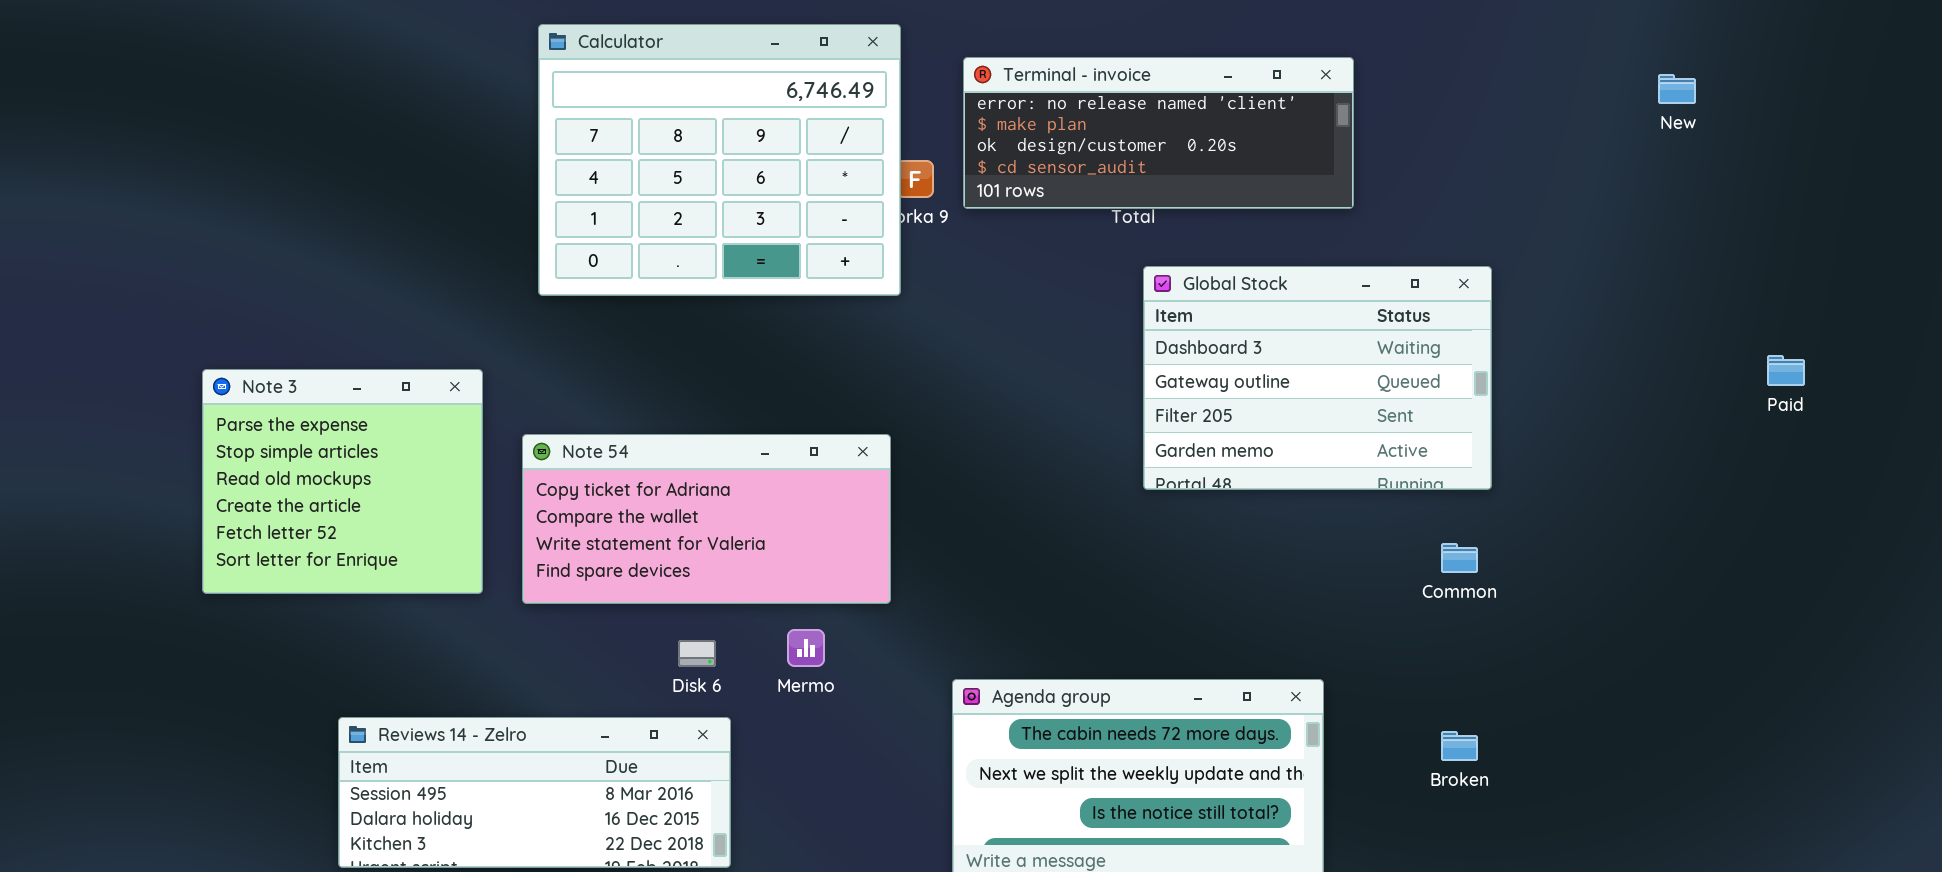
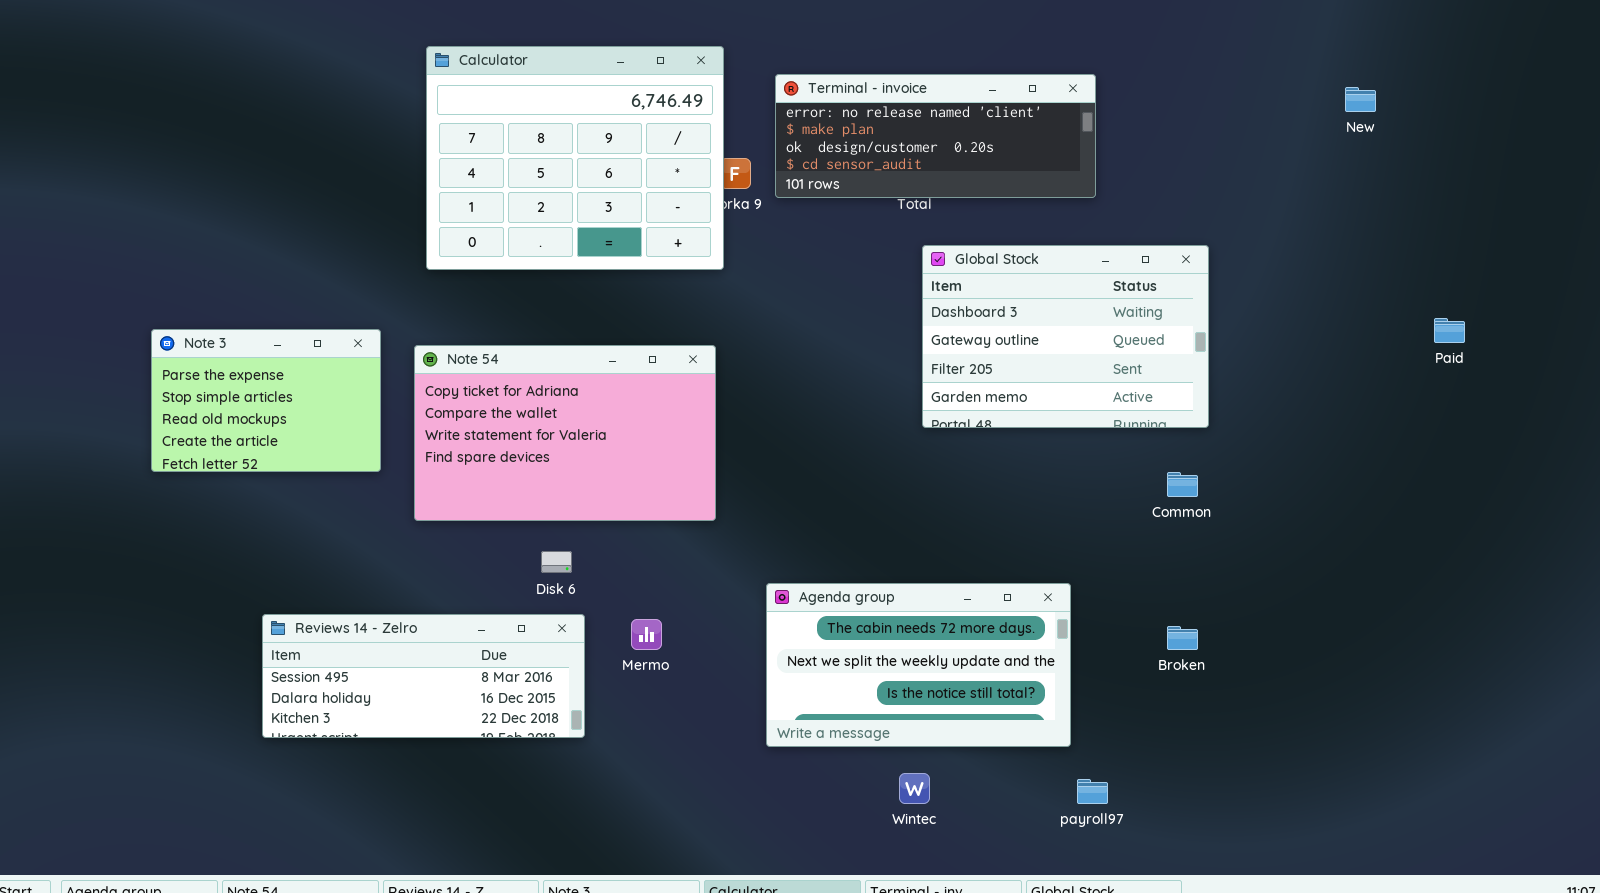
Note 3: [202,369,483,594] -> [151,329,381,472], resized
Note 54: [522,434,891,604] -> [414,345,716,521], resized
Mermo: [787,629,825,667] -> [631,619,662,650], moved

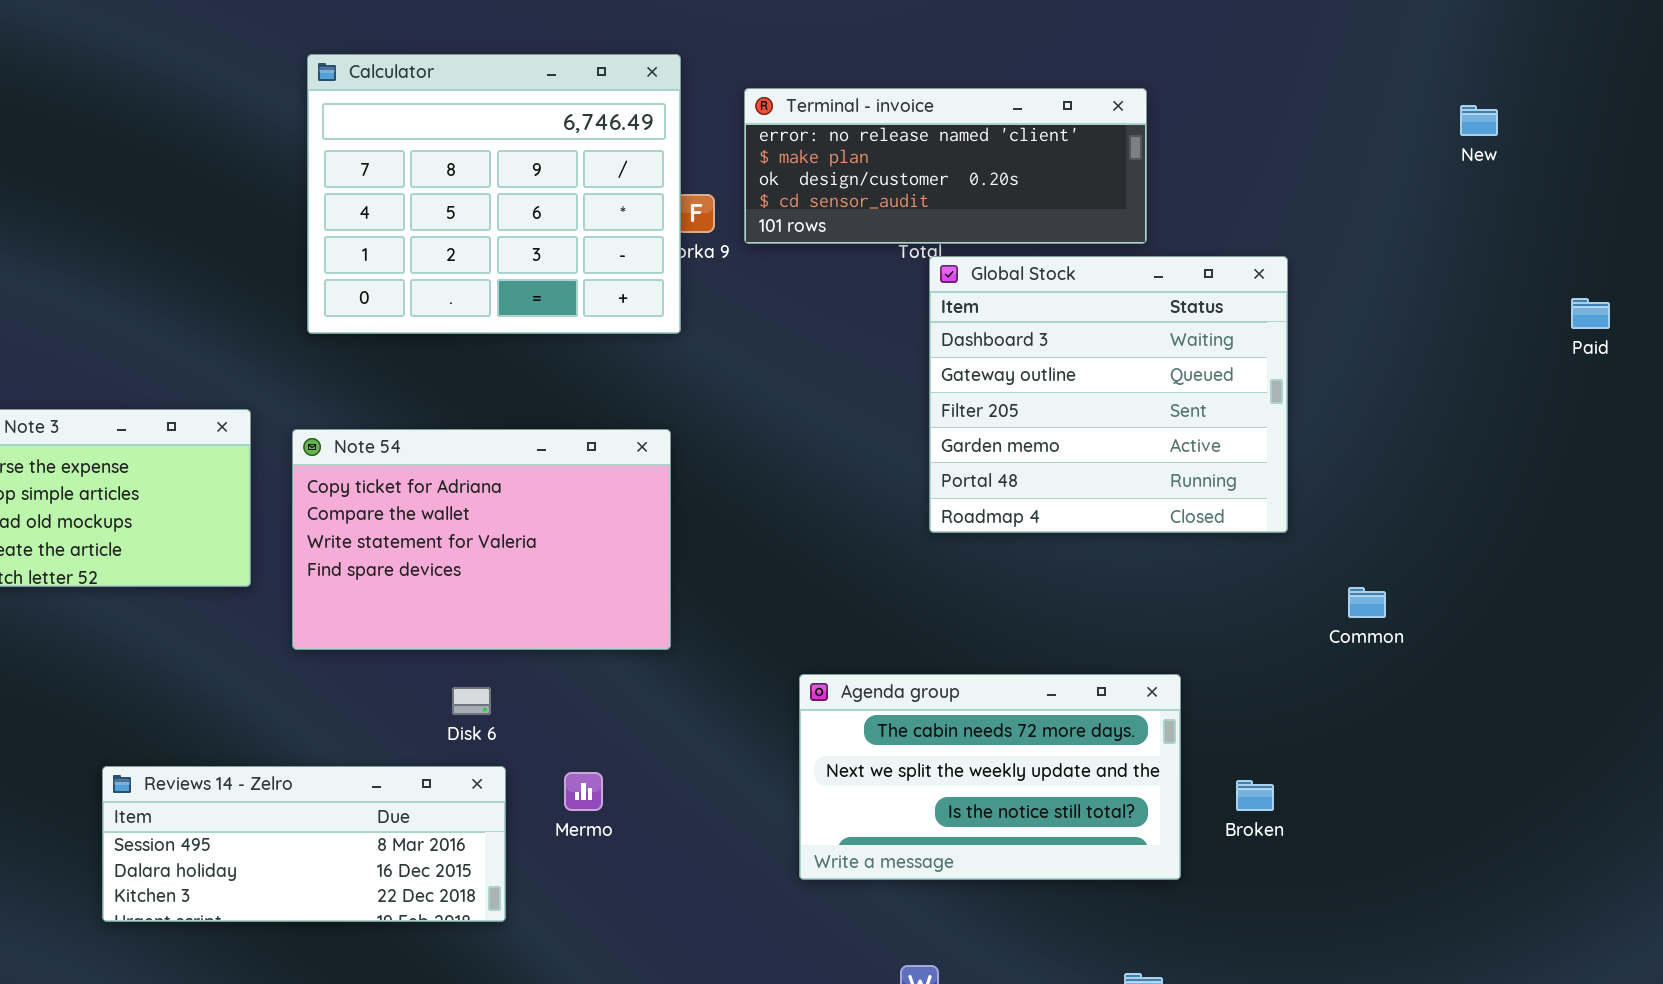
Global Stock: [922,245,1209,428] -> [929,256,1288,533], resized
Paid: [1434,318,1465,343] -> [1571,298,1610,329], moved
Common: [1167,472,1198,497] -> [1348,587,1386,618], moved
Agenda group: [766,583,1071,747] -> [799,674,1181,880], moved

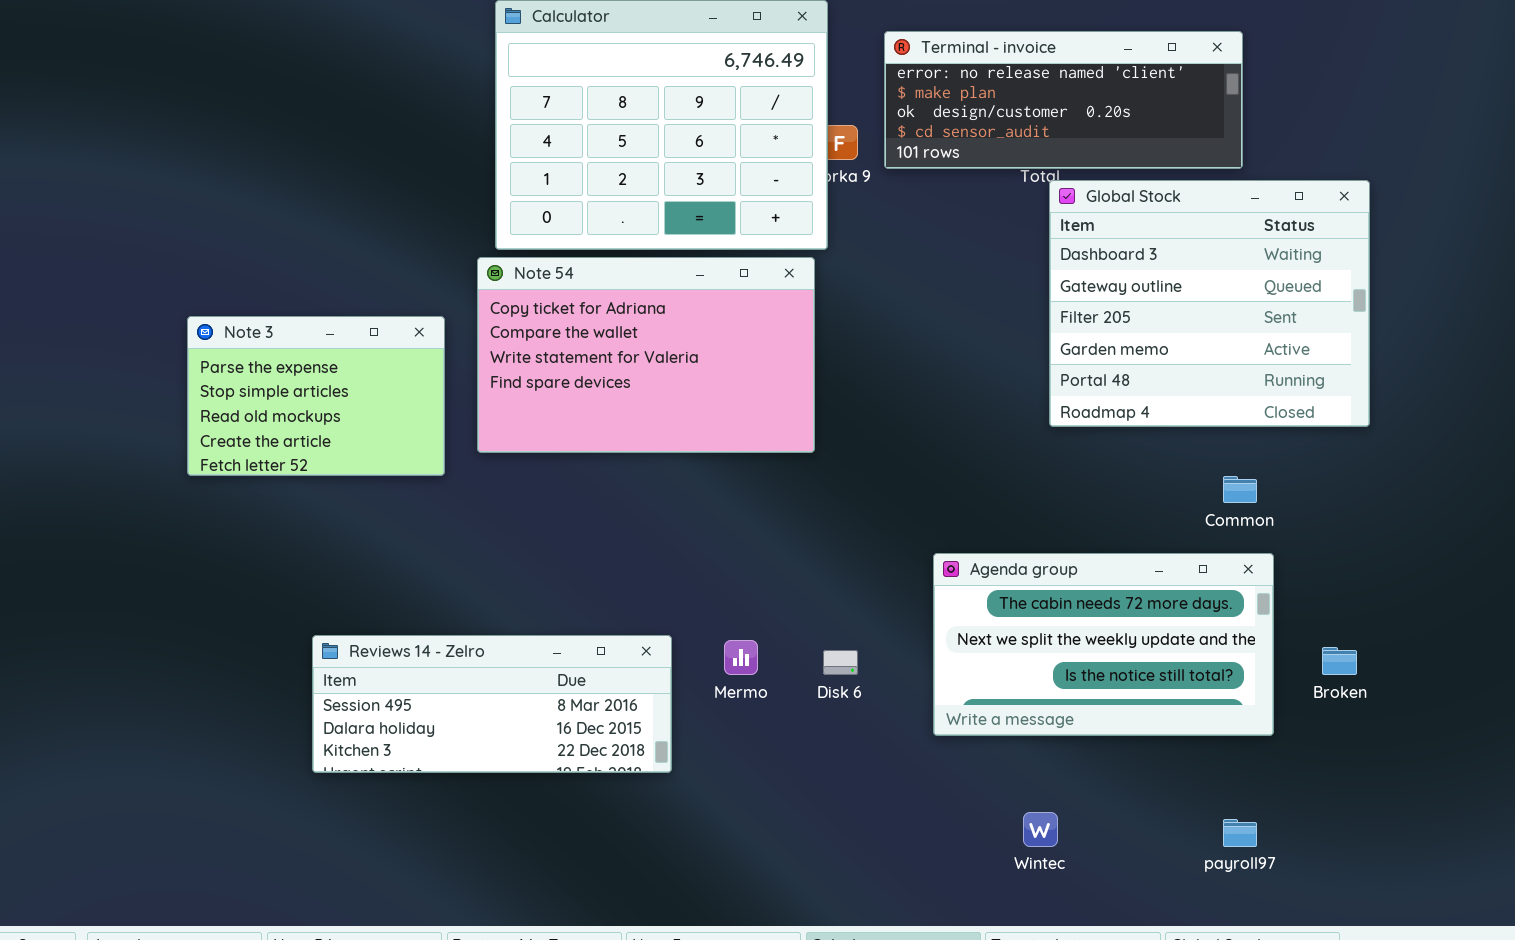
Note 54: [292,429,671,650] -> [477,257,815,453], moved
Common: [1348,587,1386,618] -> [1223,476,1257,503], moved
Disk 6: [452,687,491,715] -> [823,650,858,675], moved

